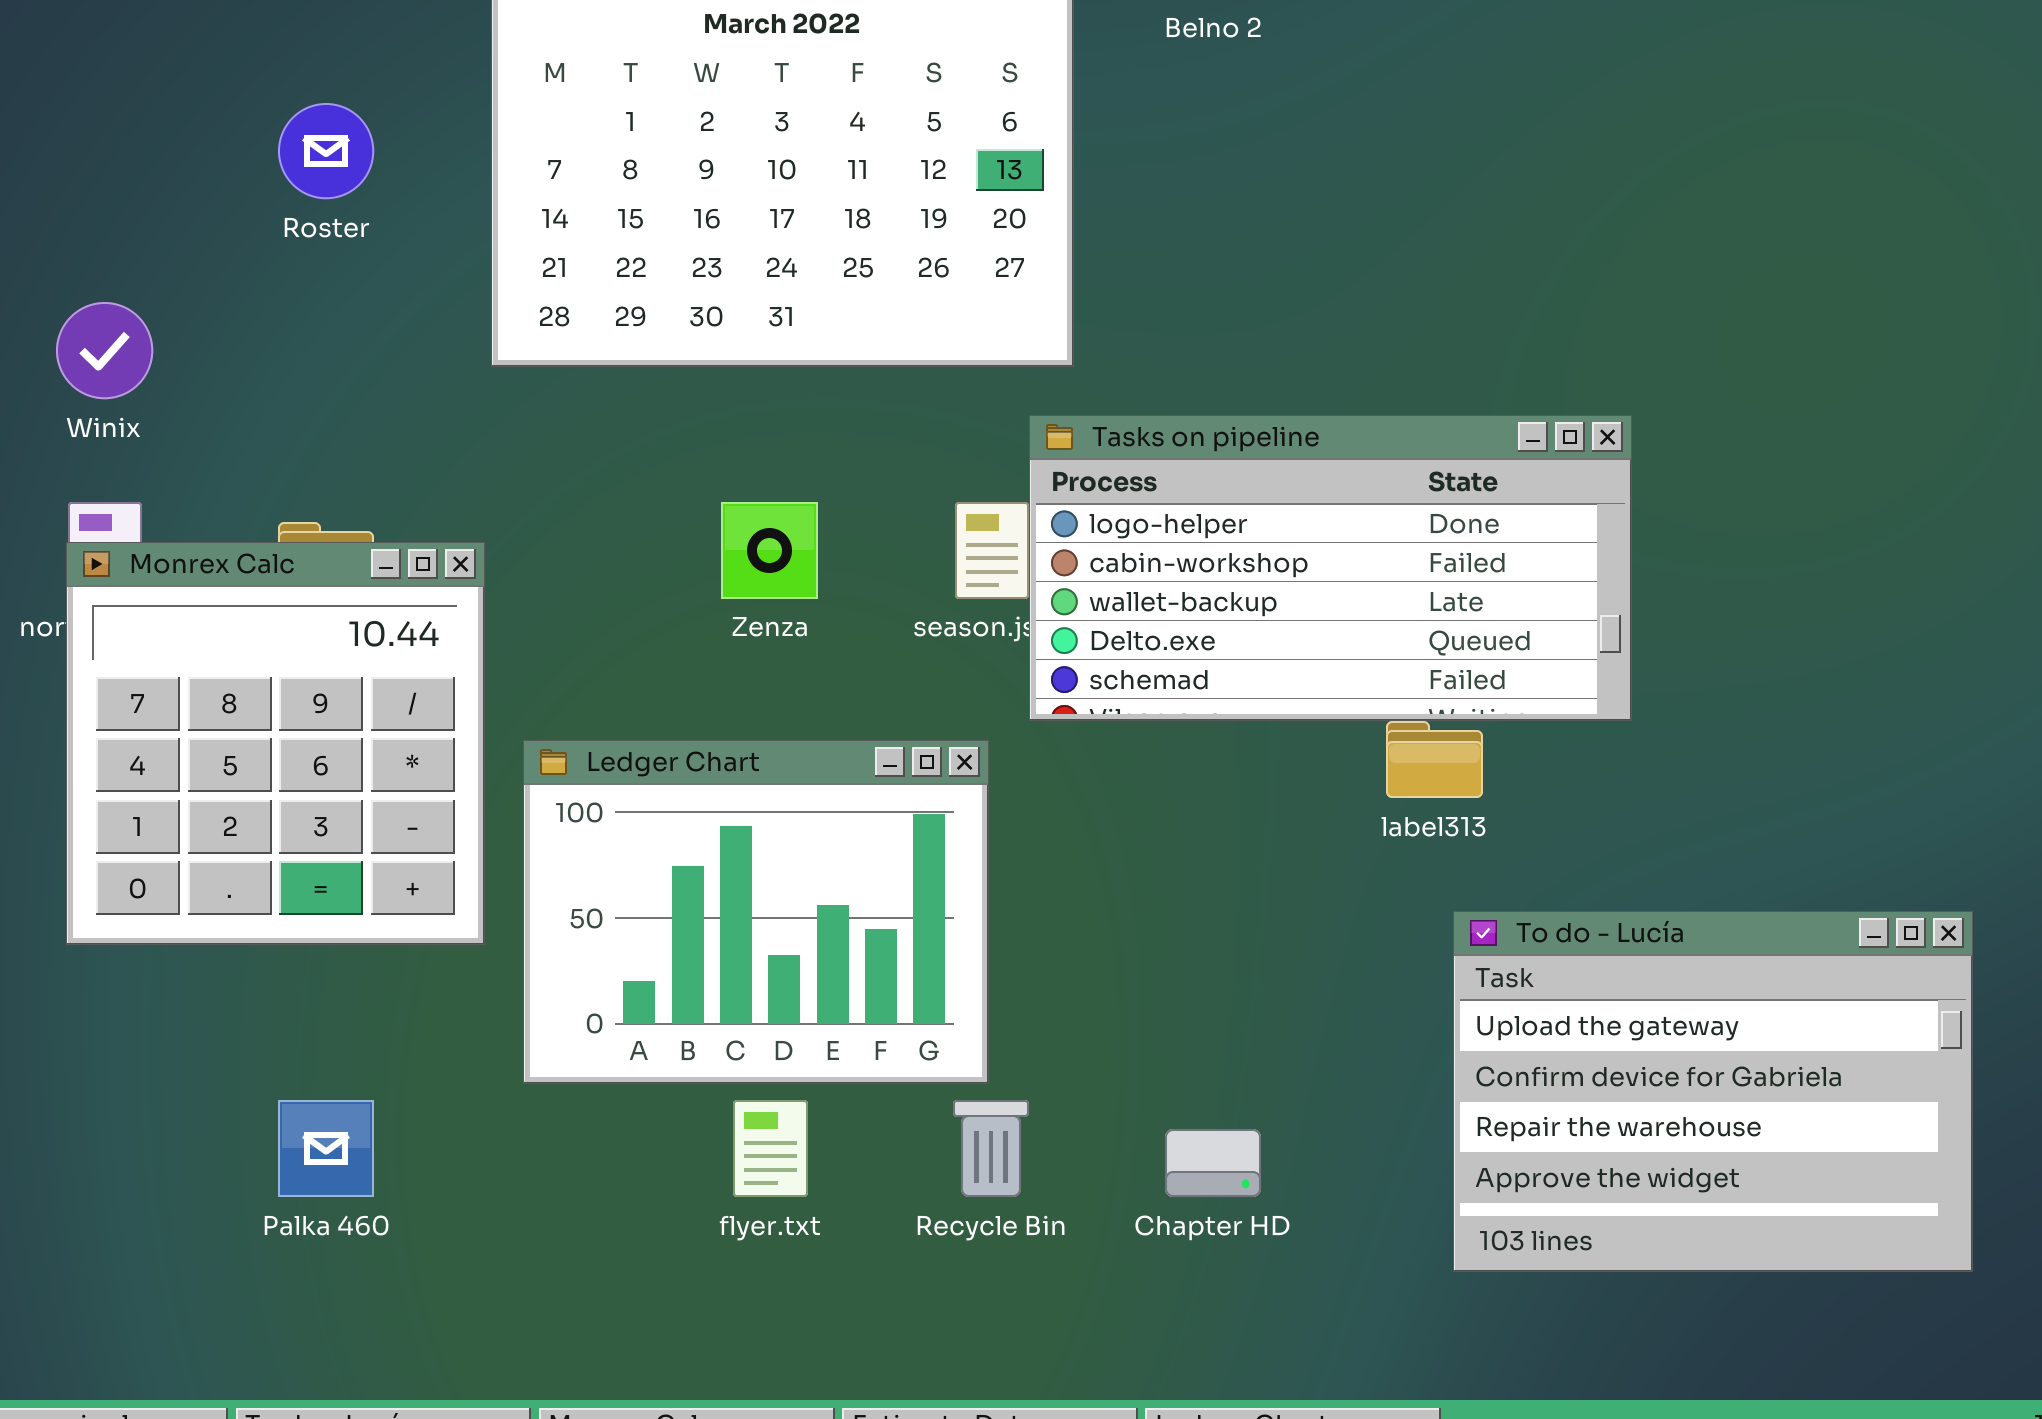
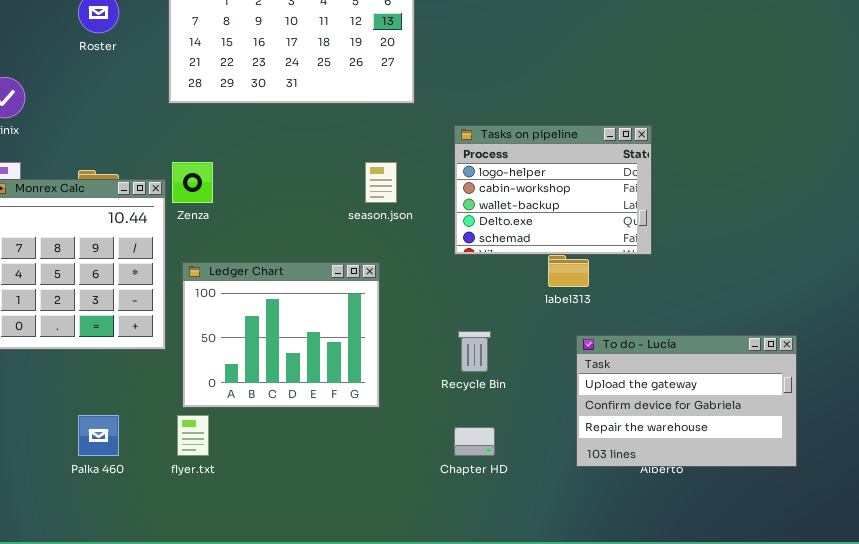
Tasks on pipeline: [1029,415,1632,721] -> [454,125,652,255], resized
Zenza: [721,502,818,599] -> [172,162,213,203], moved
To do - Lucía: [1453,911,1973,1272] -> [576,335,797,467], resized
flyer.txt: [733,1100,808,1197] -> [177,415,209,456], moved
Recycle Bin: [953,1100,1029,1197] -> [458,331,491,372], moved

